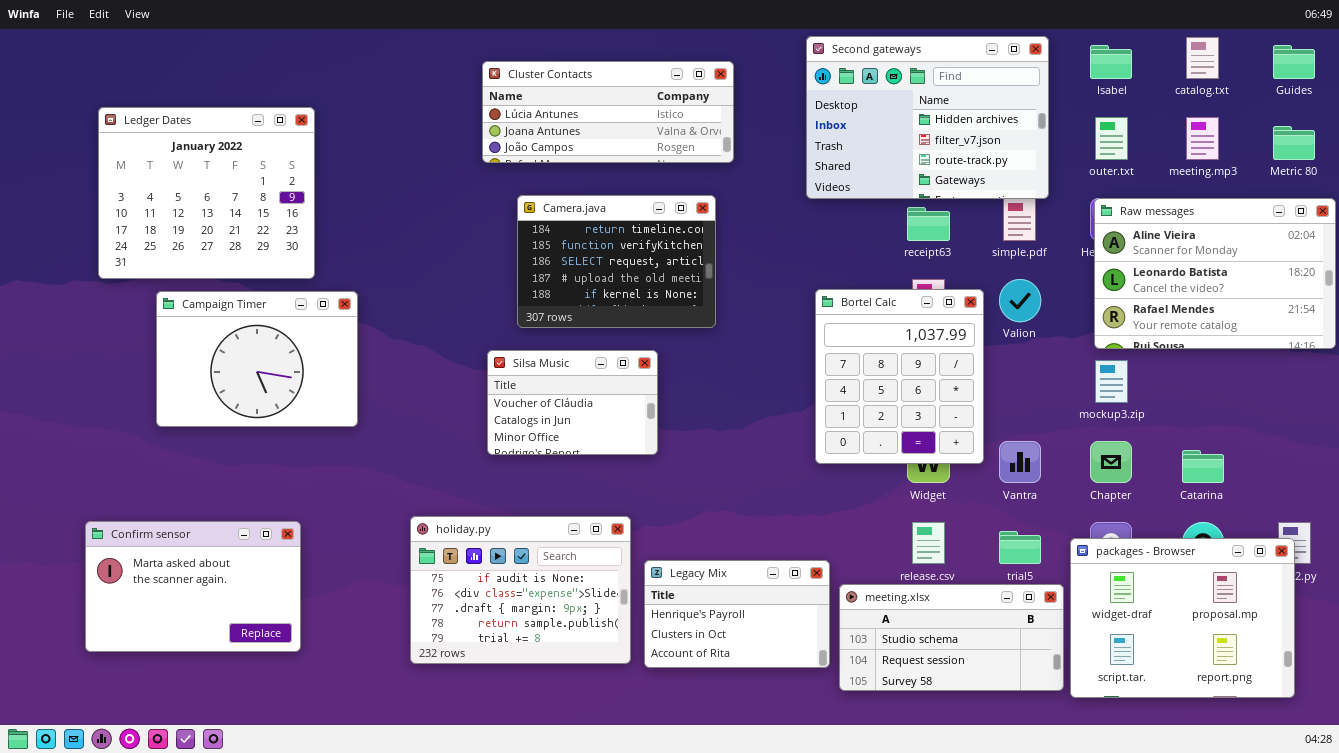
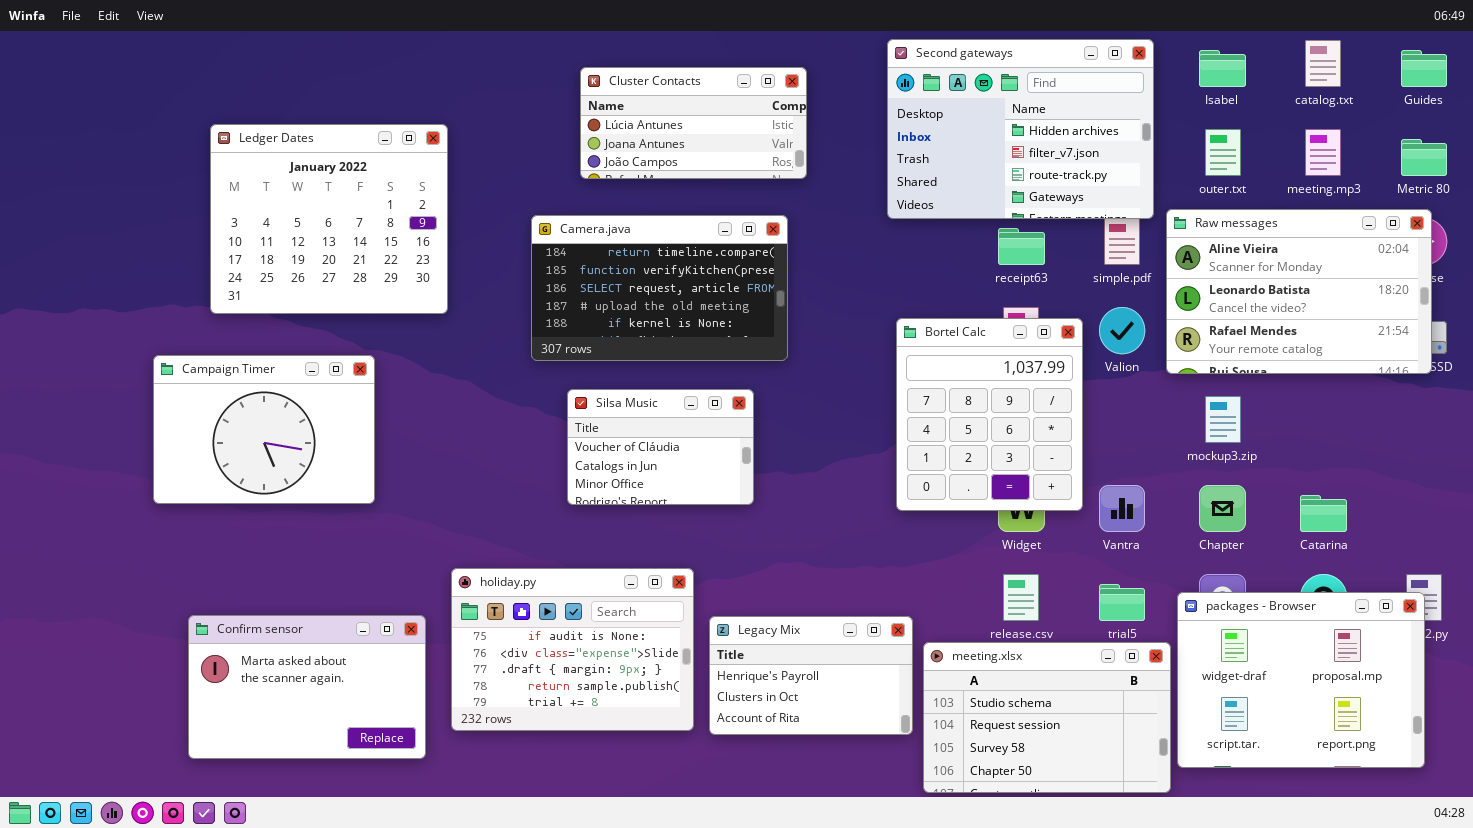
Cluster Contacts: [482,61,734,163] -> [580,67,807,179], resized
Ledger Dates: [98,107,315,279] -> [210,124,448,314], moved
Camera.java: [517,195,716,328] -> [531,215,788,361], resized
Raw messages: [1094,198,1336,349] -> [1166,209,1432,374], moved
Campaign Timer: [156,291,358,427] -> [153,355,375,504], moved
Silsa Music: [487,350,658,455] -> [567,389,754,505], moved
Confirm sensor: [85,521,301,652] -> [188,615,426,759], moved
meeting.xlsx: [839,584,1064,691] -> [923,642,1171,793], resized

